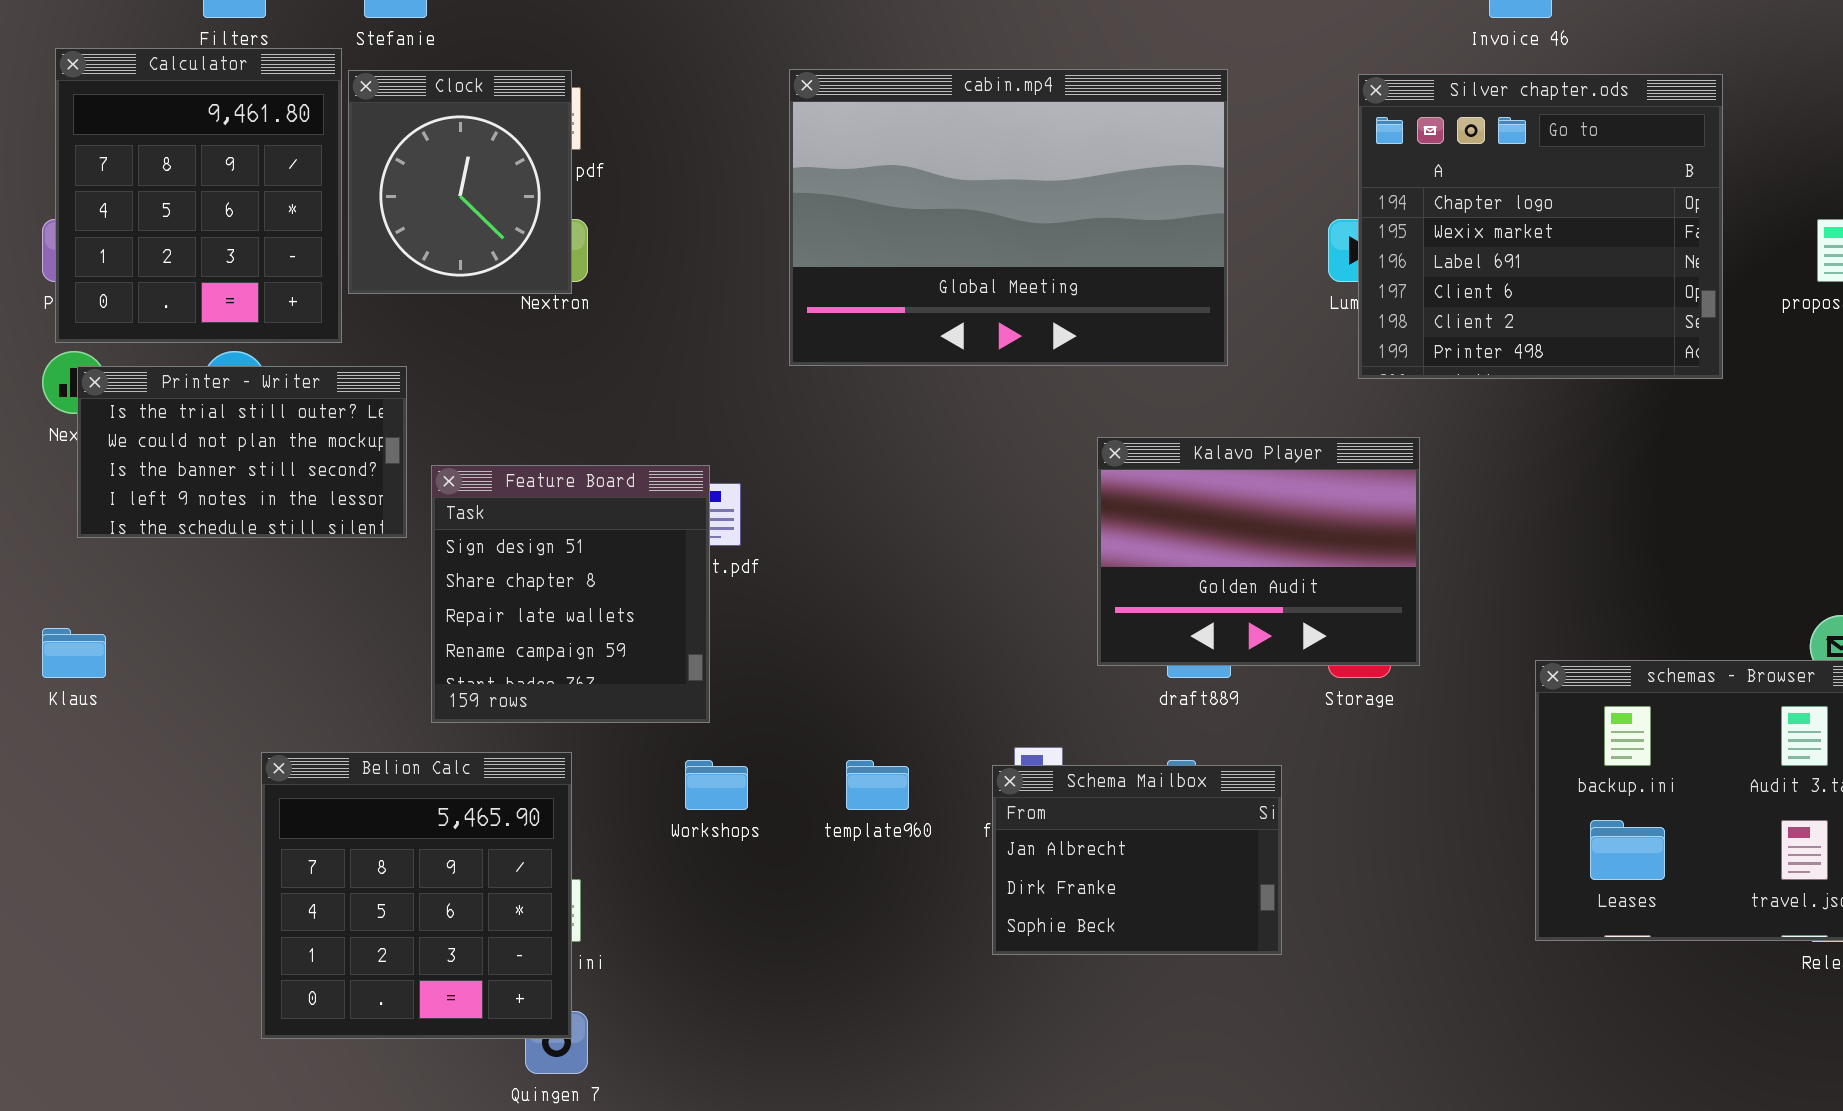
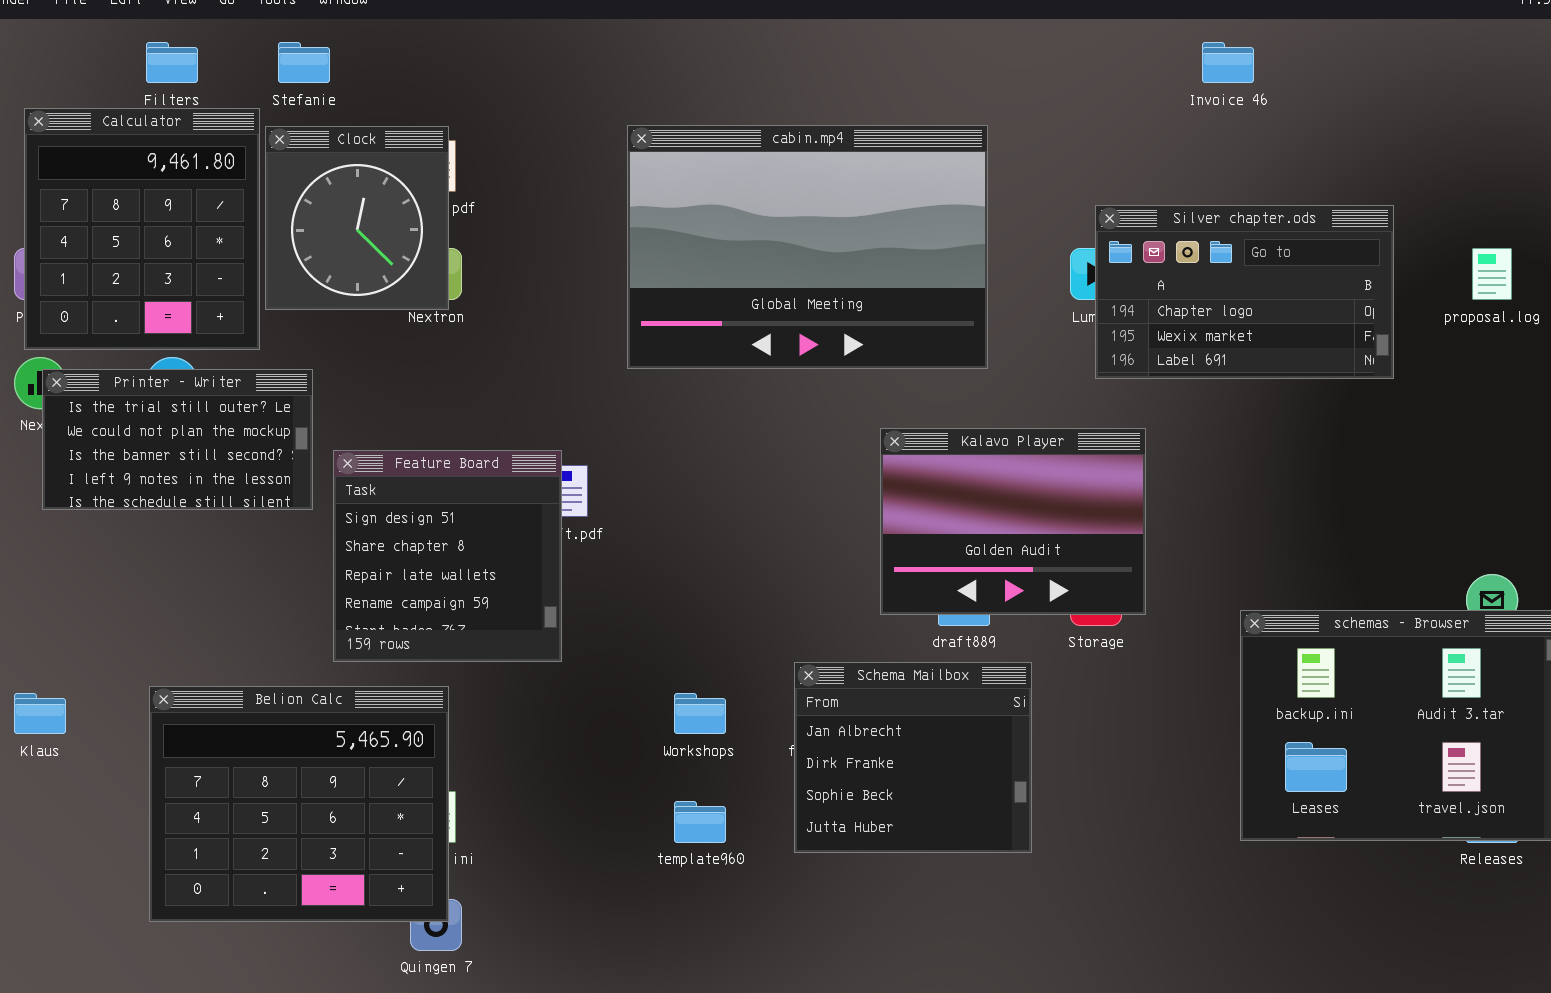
Silver chapter.ods: [1358,74,1723,379] -> [1095,205,1394,379], resized
Klaus: [42,628,106,678] -> [14,693,66,734], moved
Belion Calc: [261,752,572,1039] -> [149,686,449,922], resized
Workshops: [685,760,748,810] -> [674,693,726,734], moved
template960: [846,760,909,810] -> [674,801,726,843], moved
Schema Mailbox: [992,765,1282,955] -> [794,662,1032,853], resized

